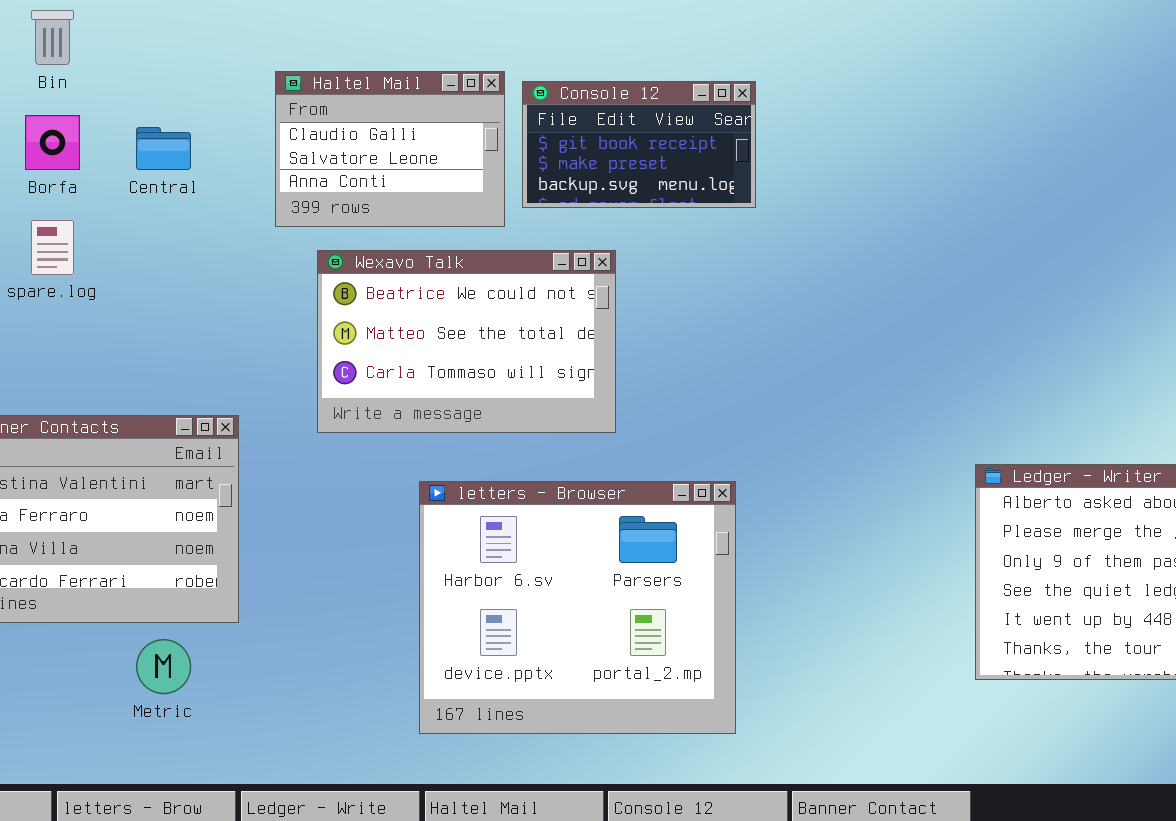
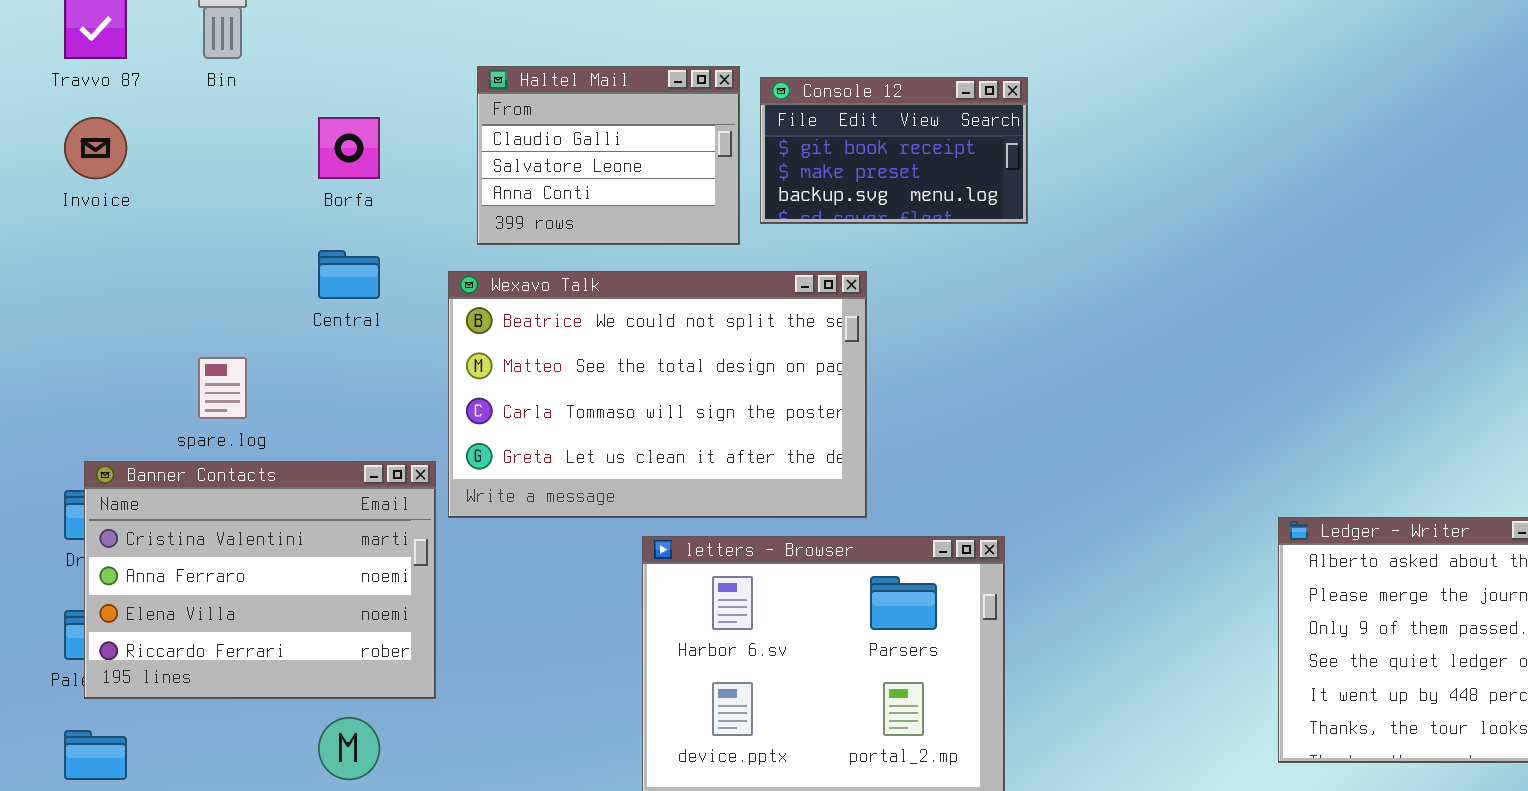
Borfa: [25,115,80,170] -> [318,117,380,179], moved
Central: [136,127,191,170] -> [318,250,380,299], moved
spare.log: [31,220,74,275] -> [198,357,247,419], moved
Wexavo Talk: [317,250,616,433] -> [448,271,867,518], resized

